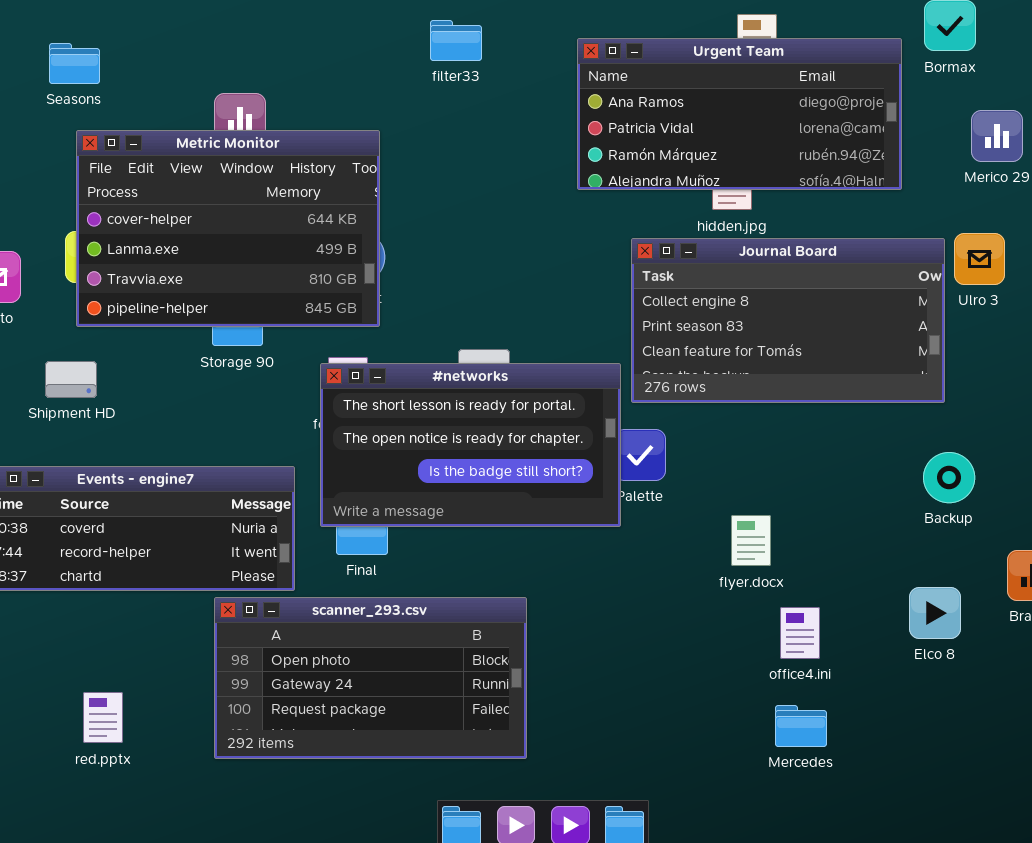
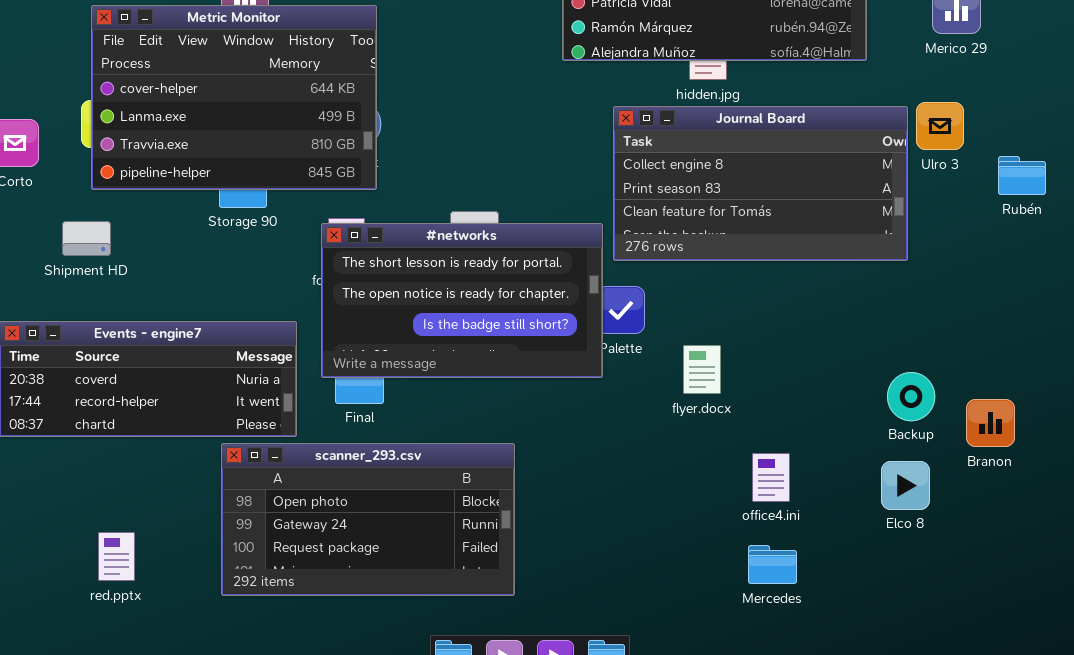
Backup: [923,452,975,503] -> [887,372,935,421], moved
flyer.docx: [731,515,771,566] -> [683,345,721,394], moved
Elco 8: [909,587,961,639] -> [881,461,930,510], moved

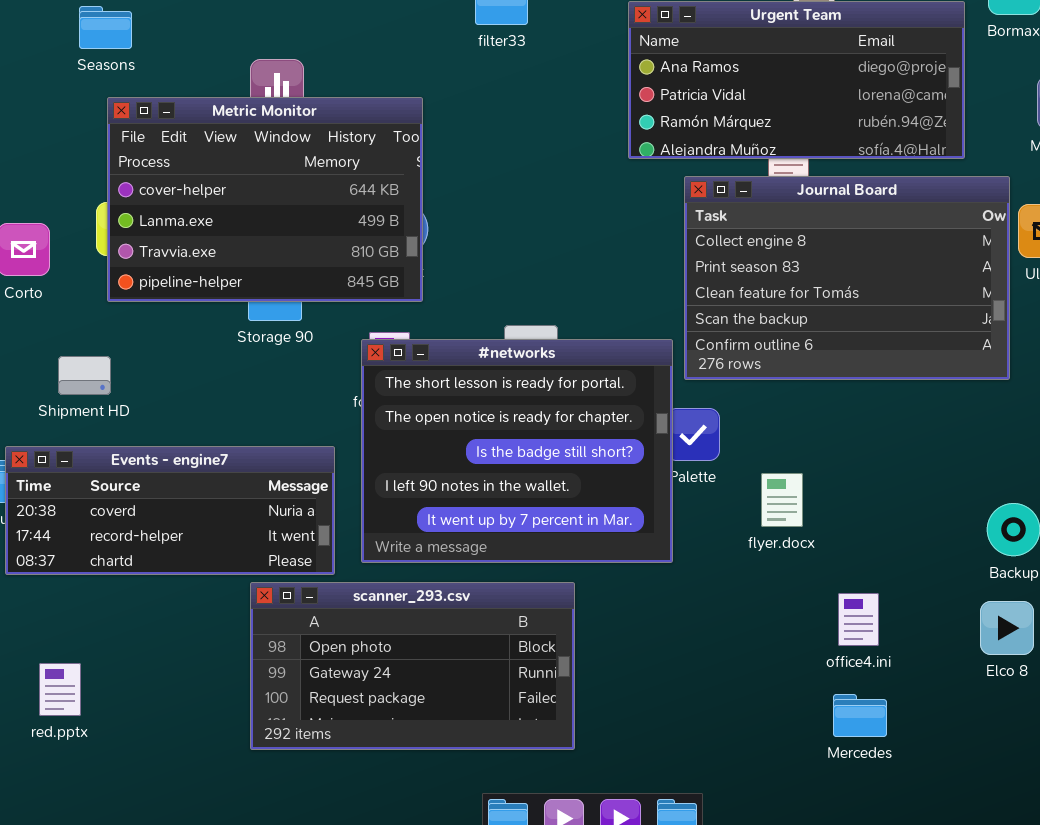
Journal Board: [613,106,908,261] -> [684,176,1010,380], resized
Shipment HD: [62,221,111,256] -> [58,356,111,395], moved
#networks: [321,223,603,378] -> [361,339,673,563], resized
red.pptx: [98,532,135,581] -> [39,663,81,716], moved

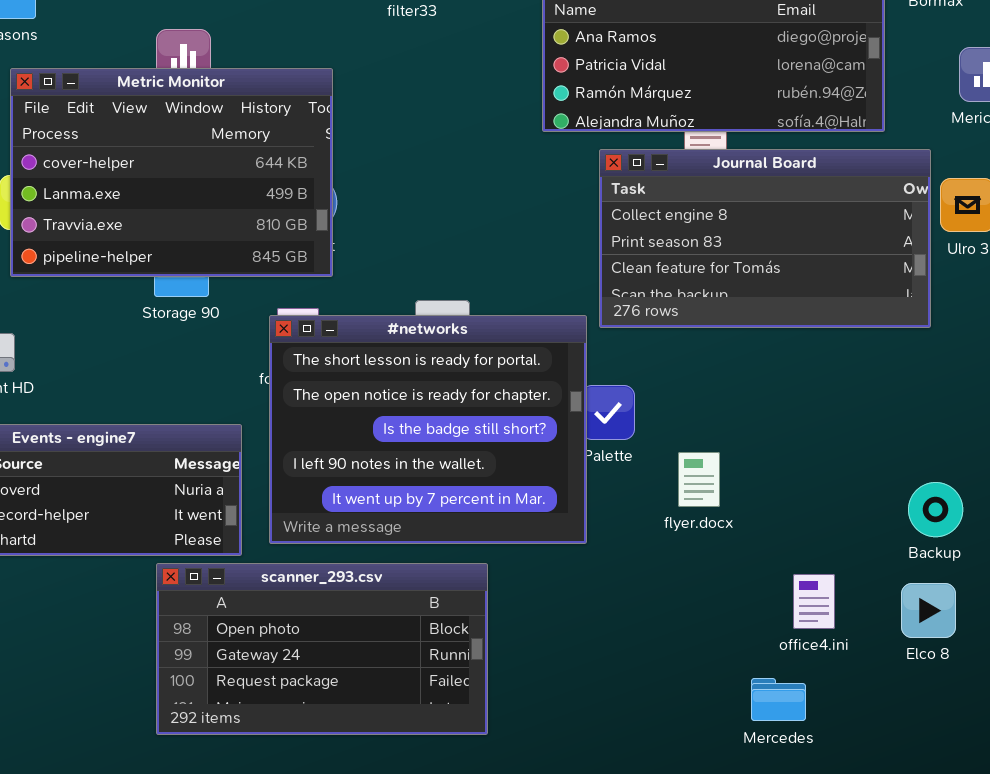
Journal Board: [684,176,1010,380] -> [599,149,931,328], resized
office4.ini: [838,593,879,646] -> [793,574,835,629], moved

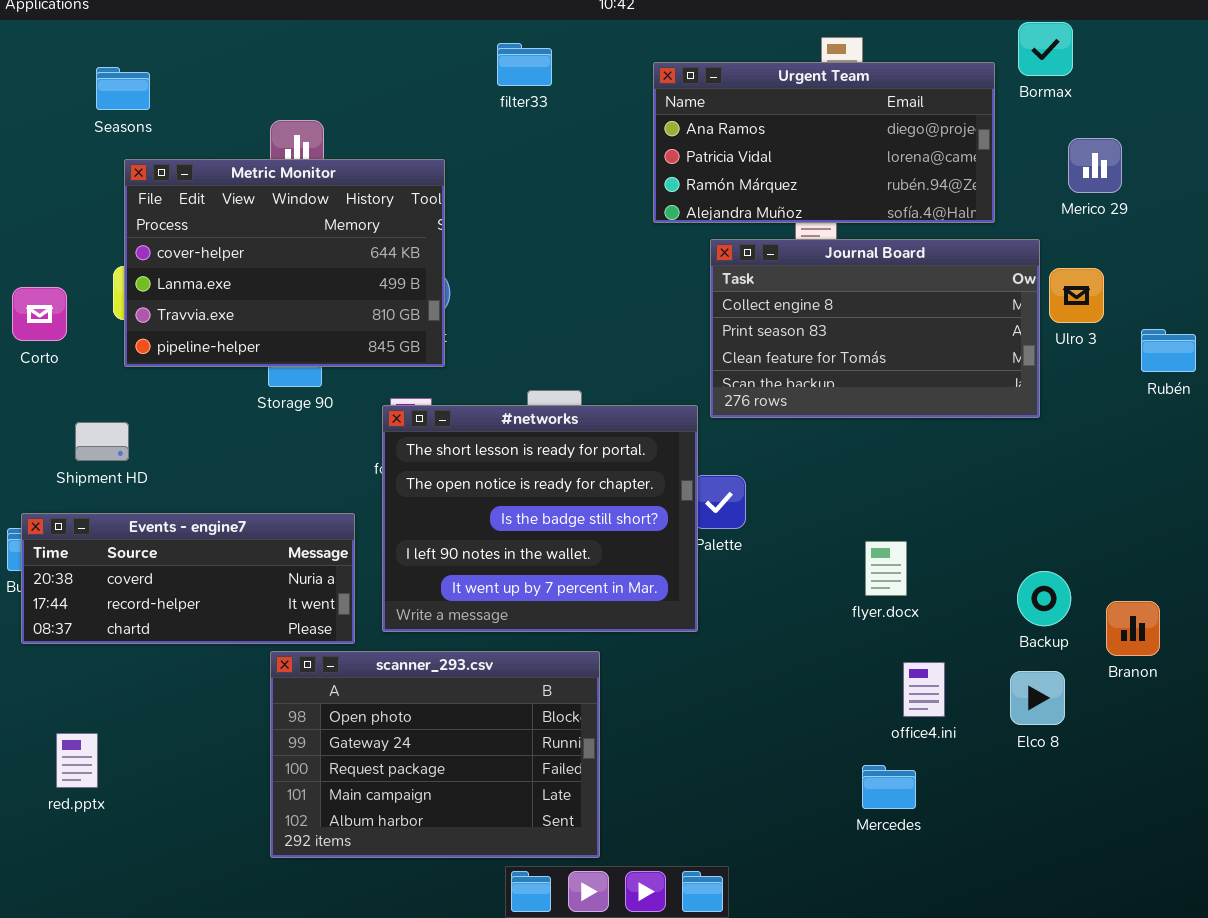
flyer.docx: [678,452,720,507] -> [865,541,907,596], moved
scanner_293.csv: [156,563,488,735] -> [270,651,600,858], resized

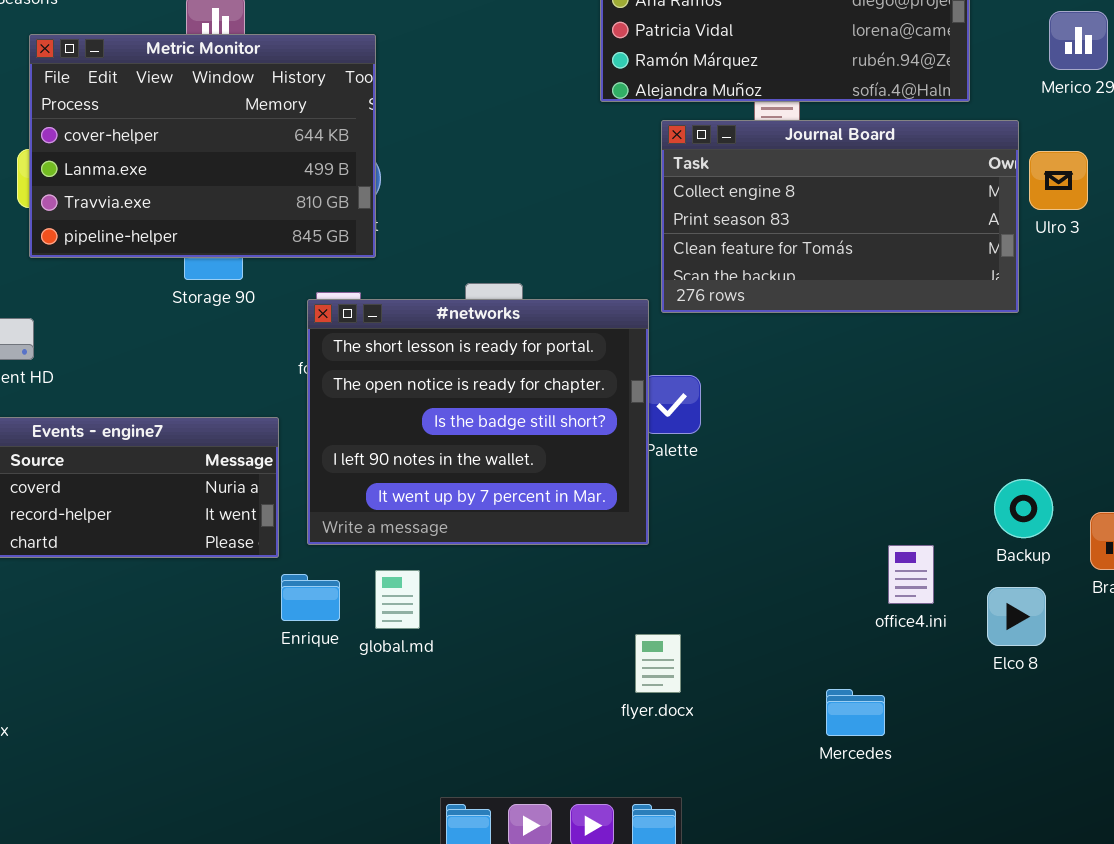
flyer.docx: [865,541,907,596] -> [635,634,681,693], moved
scanner_293.csv: [270,651,600,858] -> none, closed
office4.ini: [903,662,945,717] -> [888,545,934,604], moved

